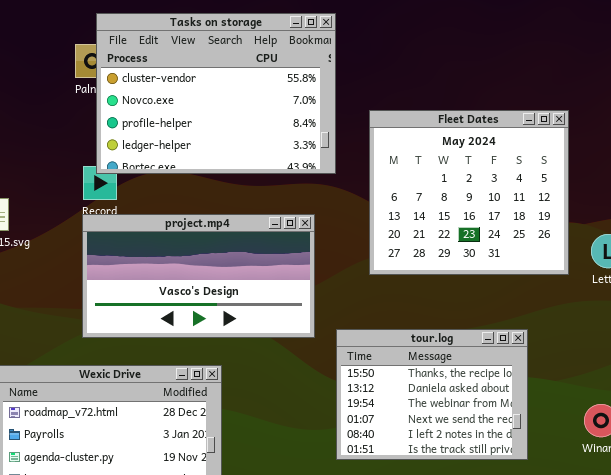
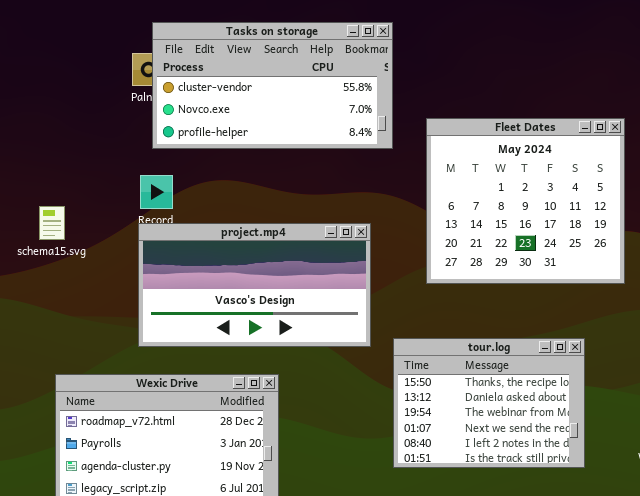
Tasks on storage: [96,13,336,174] -> [152,22,393,149], resized

